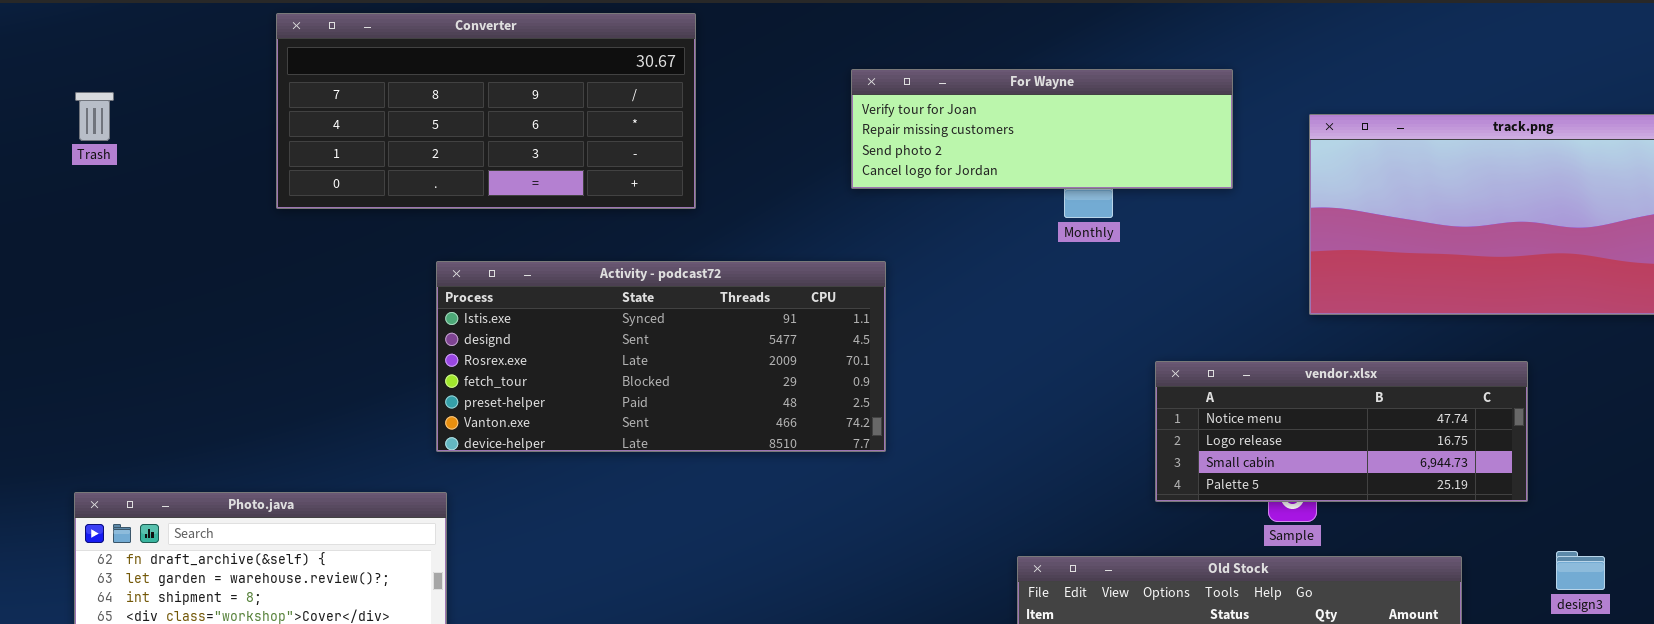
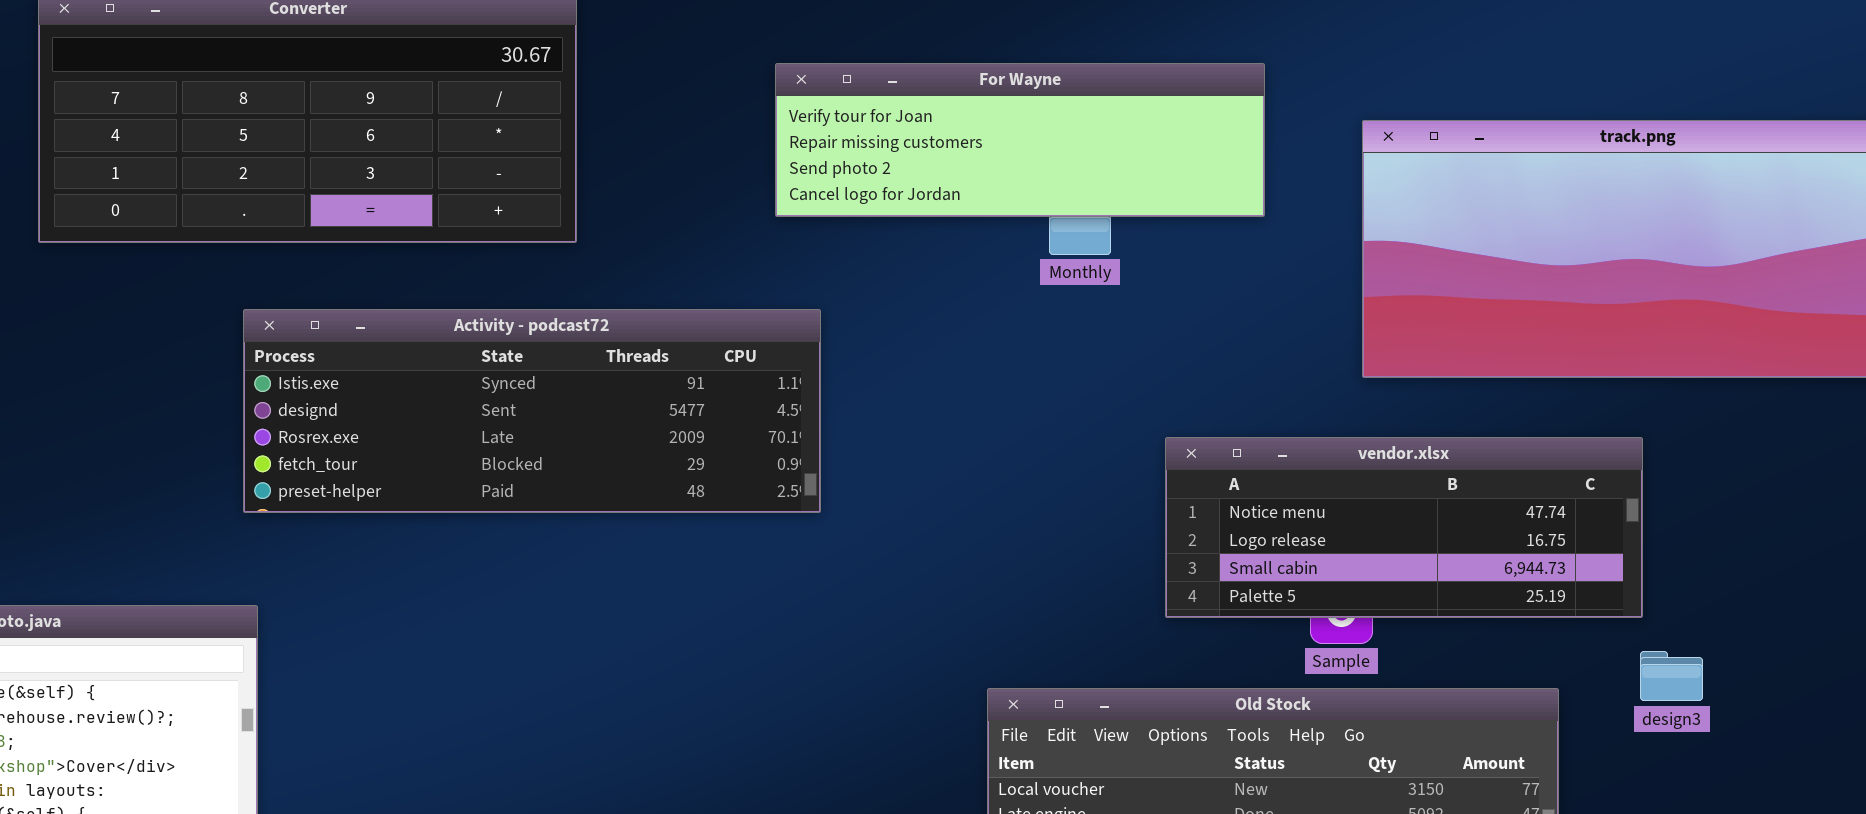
Activity - podcast72: [436,261,886,452] -> [243,309,821,513], resized
design3: [1556,551,1605,590] -> [1640,651,1703,701], moved

